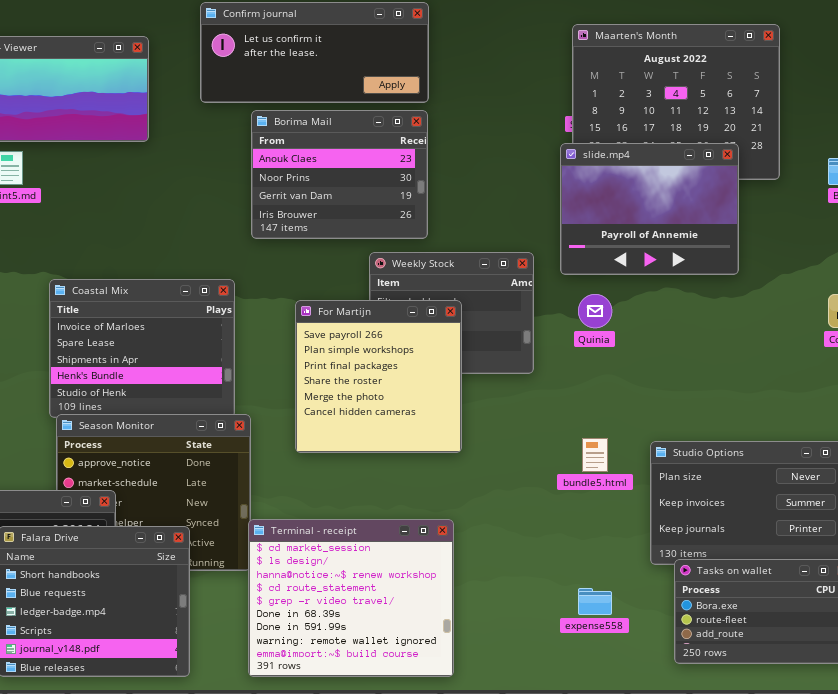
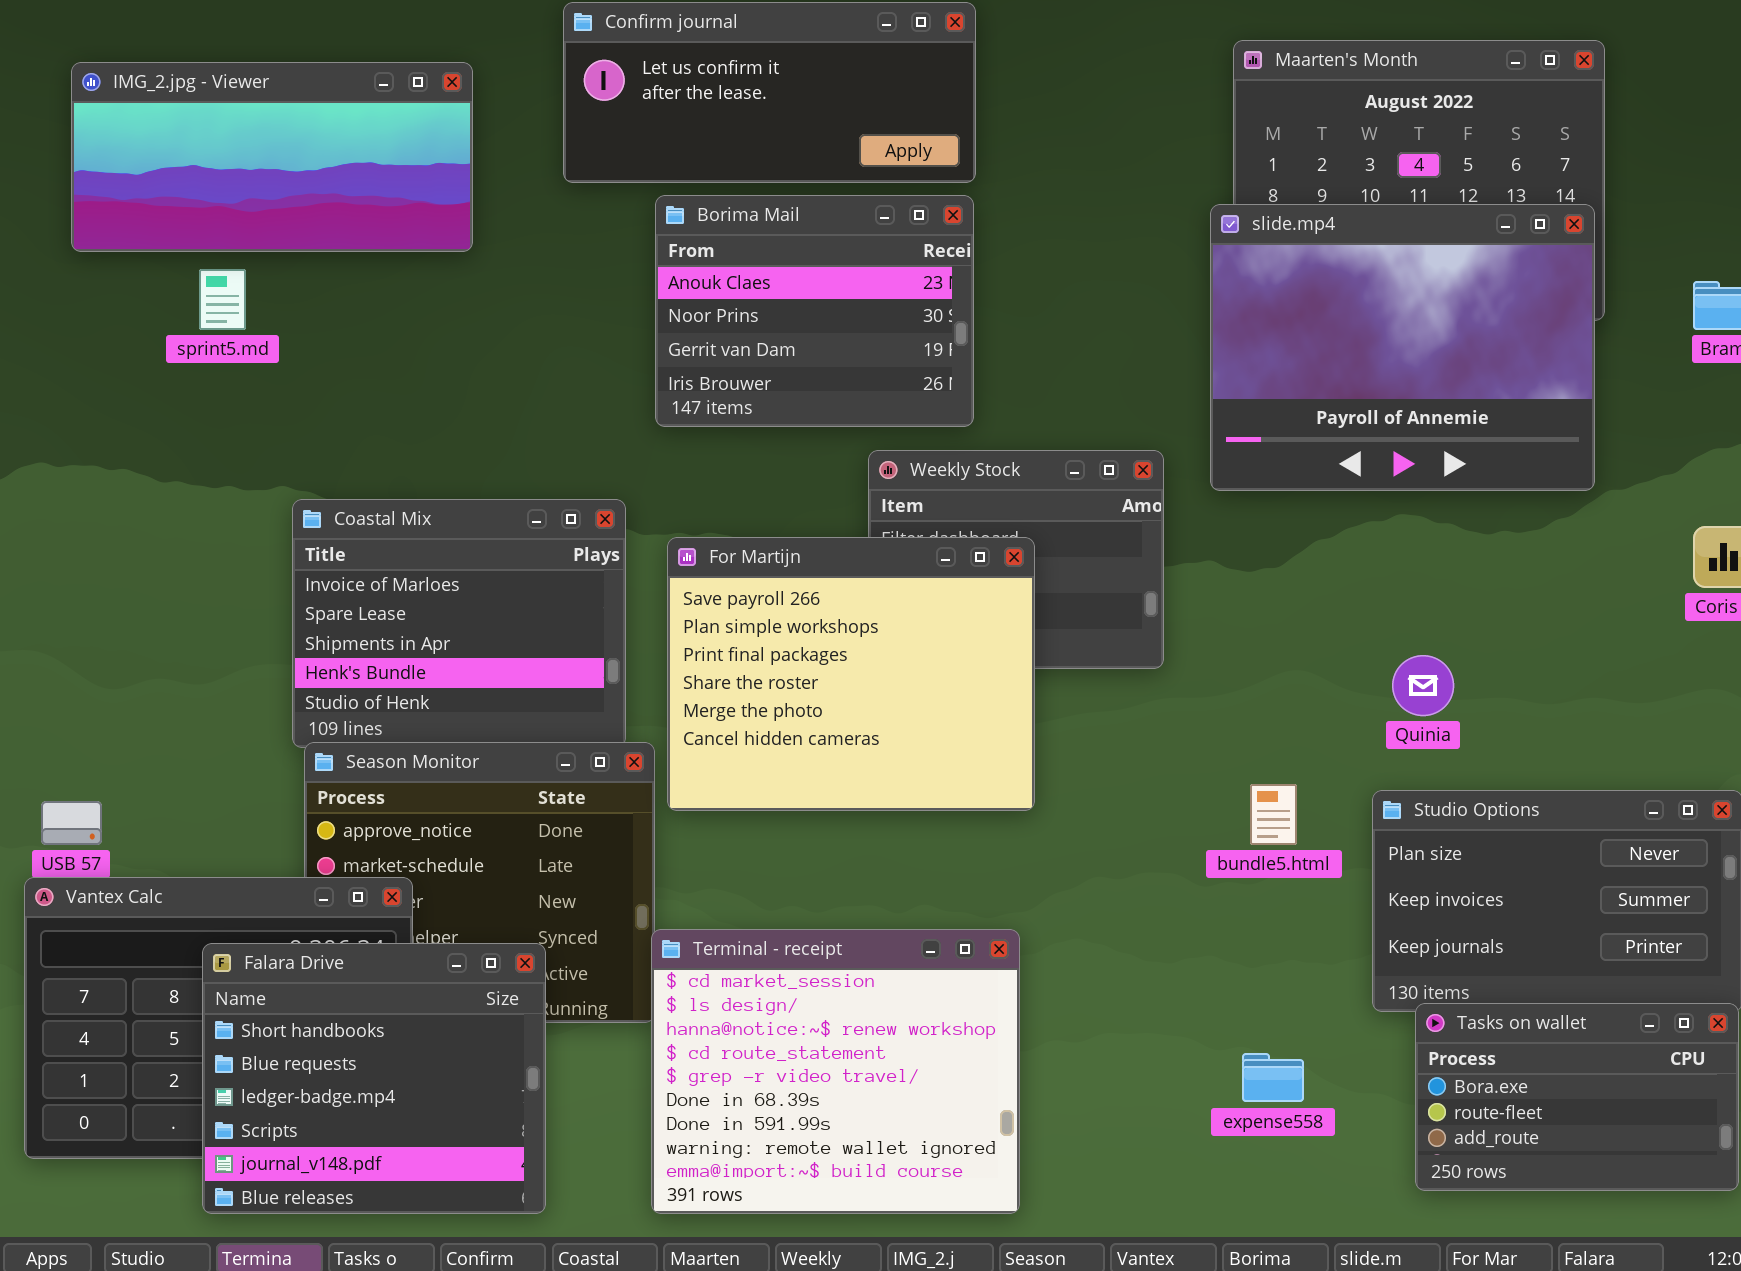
slide.mp4: [560,143,739,275] -> [1210,204,1595,491], resized
Quinia: [578,294,612,328] -> [1392,655,1454,716], moved
For Martijn: [295,300,462,453] -> [667,537,1035,811], resized

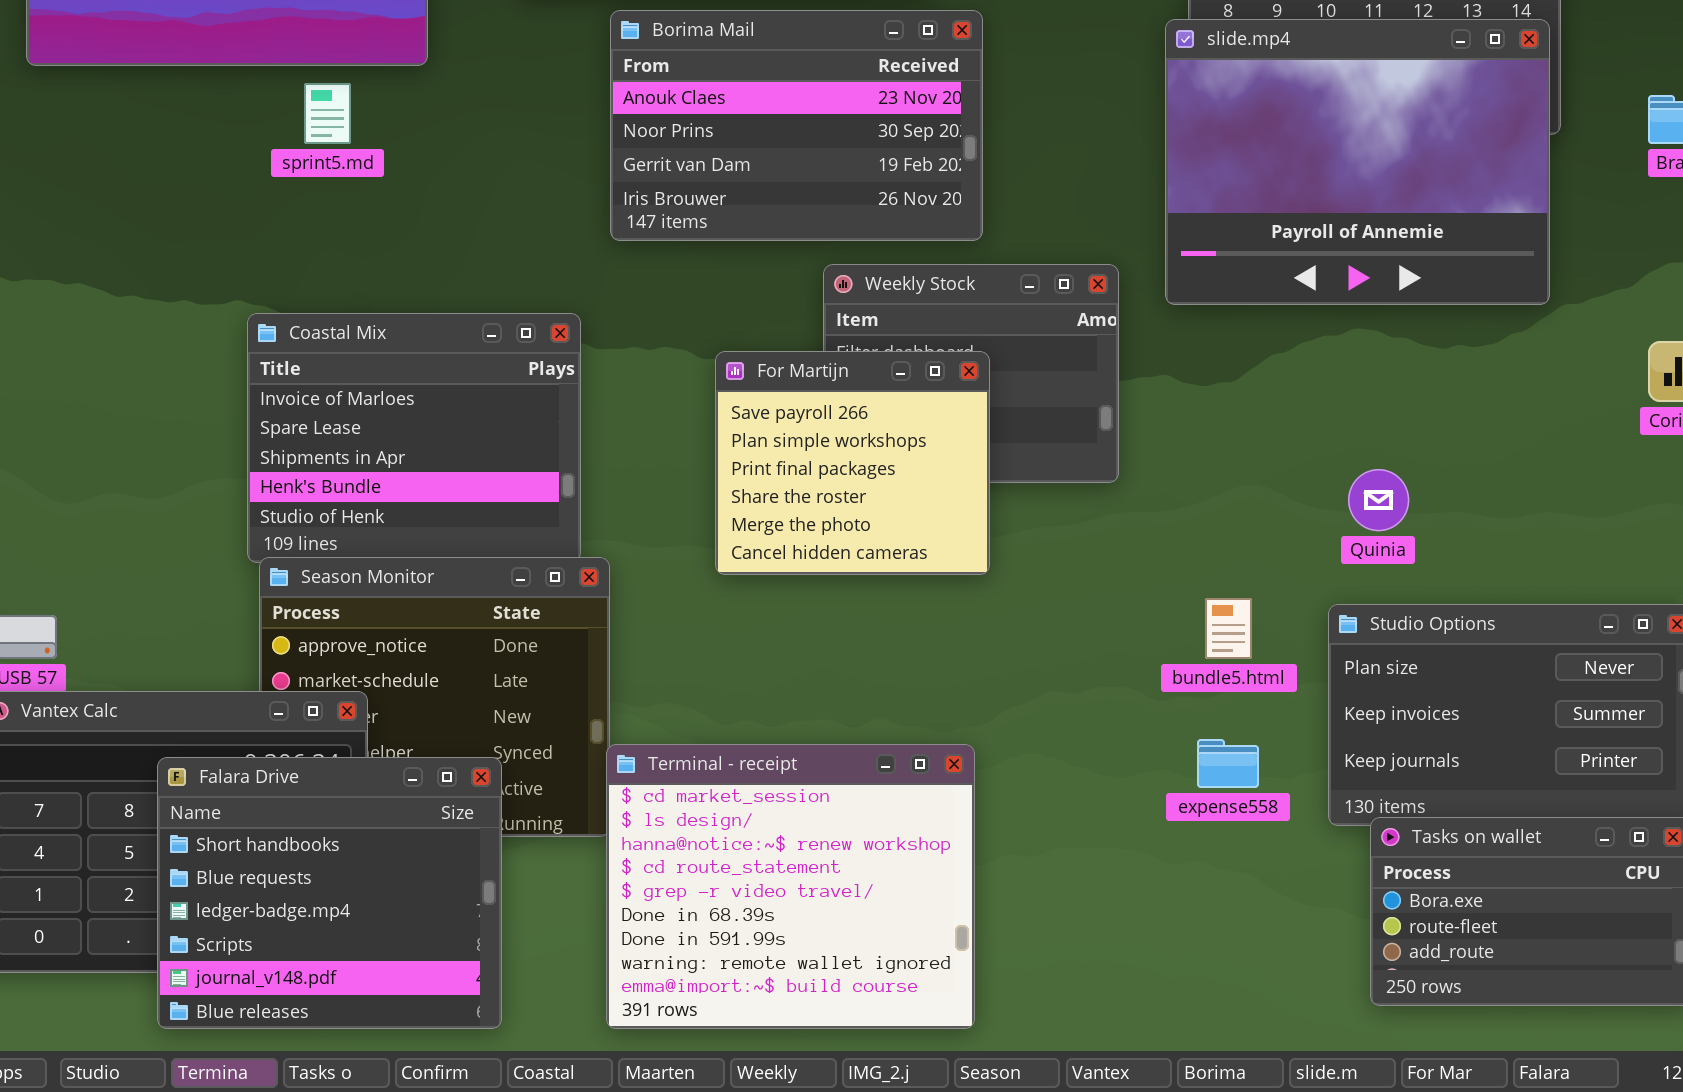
Borima Mail: [655,195,974,427] -> [610,10,983,241], resized
sprint5.md: [199,269,246,330] -> [304,83,351,144], moved
For Martijn: [667,537,1035,811] -> [715,351,990,575], resized
expense558: [1242,1053,1304,1102] -> [1197,739,1259,788], moved

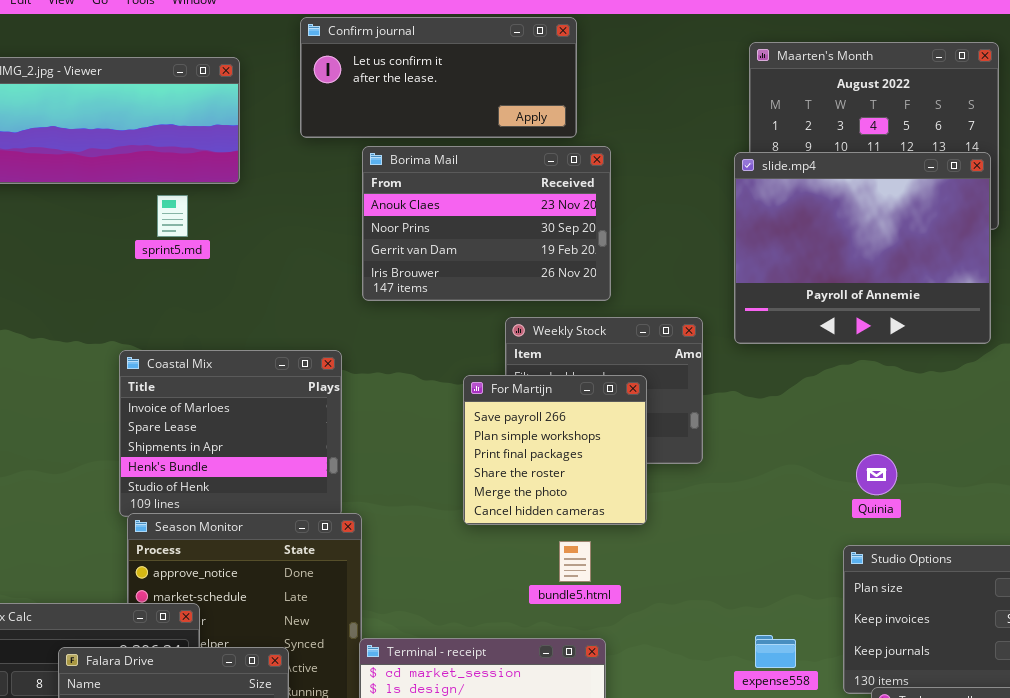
For Martijn: [715,351,990,575] -> [463,375,647,525], moved
bundle5.html: [1205,598,1252,659] -> [559,541,591,582], moved

